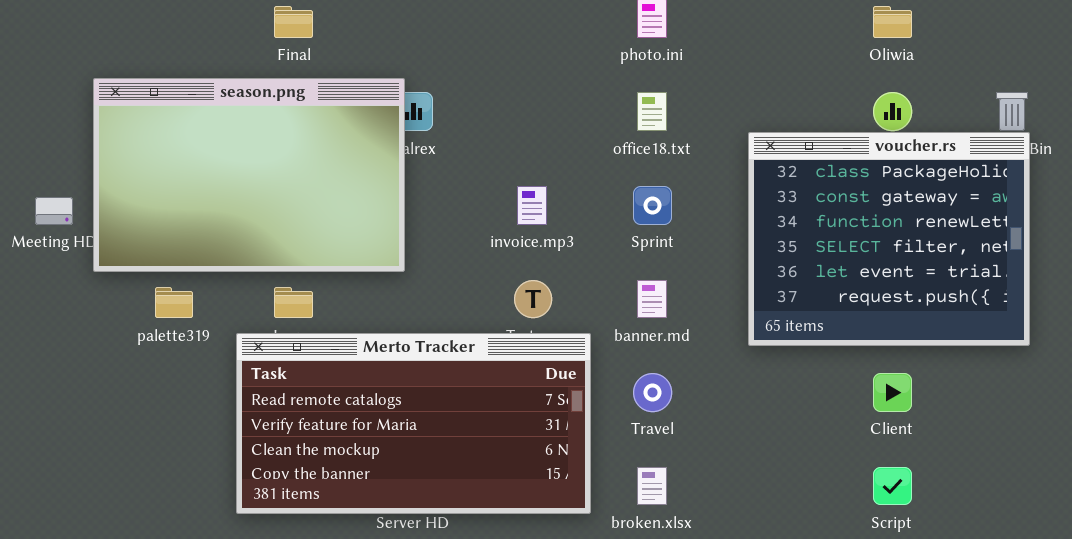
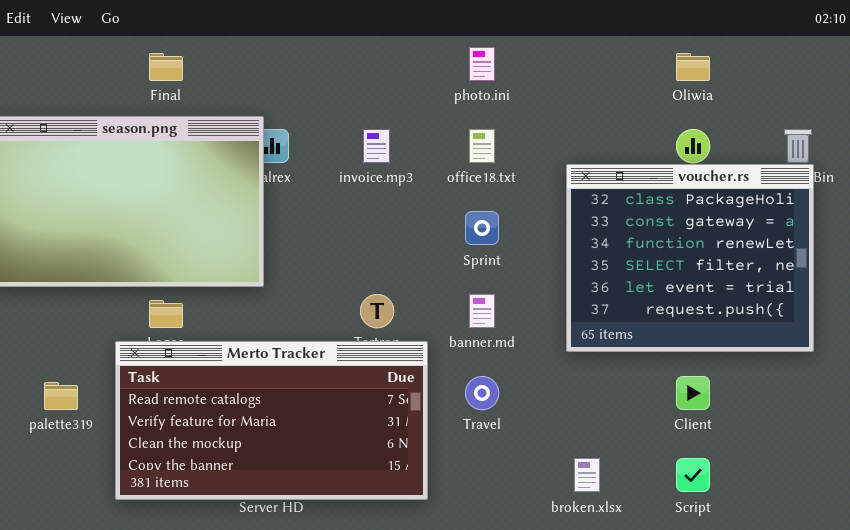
invoice.mp3: [517,186,547,225] -> [363,129,390,163], moved
palette319: [155,287,193,318] -> [44,382,78,410], moved
broken.xlsx: [637,467,667,505] -> [574,458,600,492], moved

